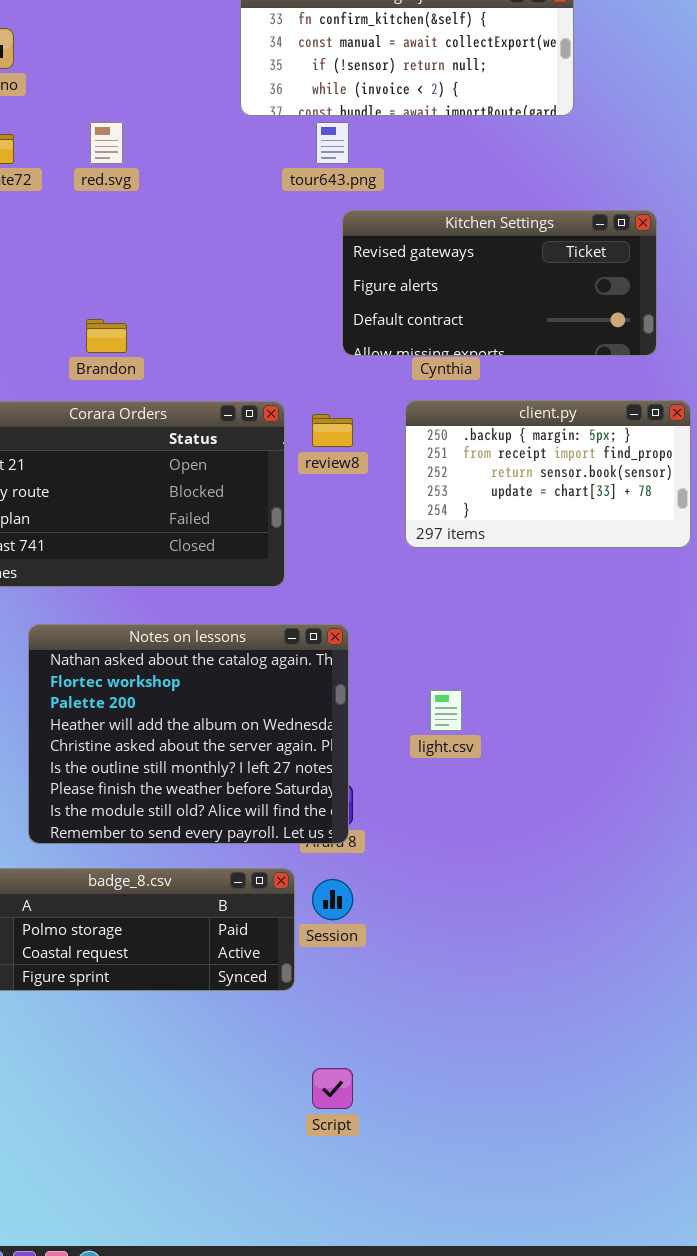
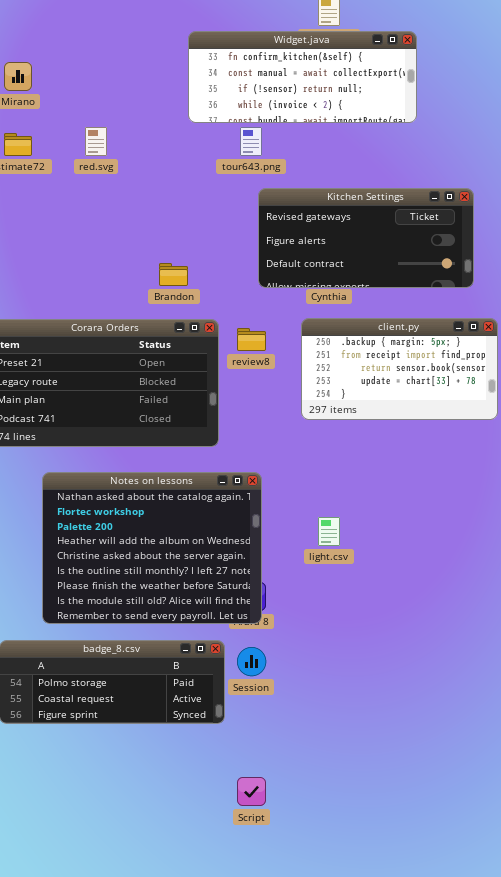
Brandon: [86,319,127,353] -> [159,263,188,286], moved

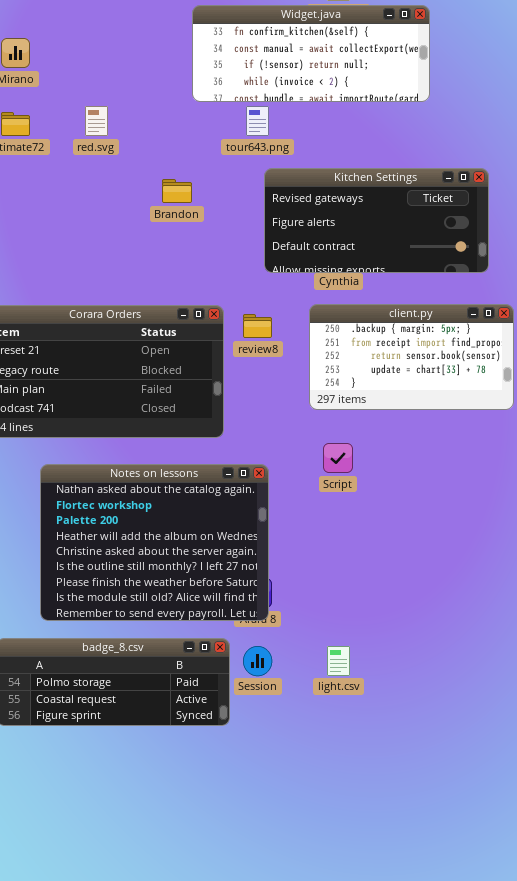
Brandon: [159,263,188,286] -> [162,179,192,203], moved
light.csv: [318,517,340,546] -> [327,646,350,676], moved
Script: [237,777,266,806] -> [323,443,353,473], moved

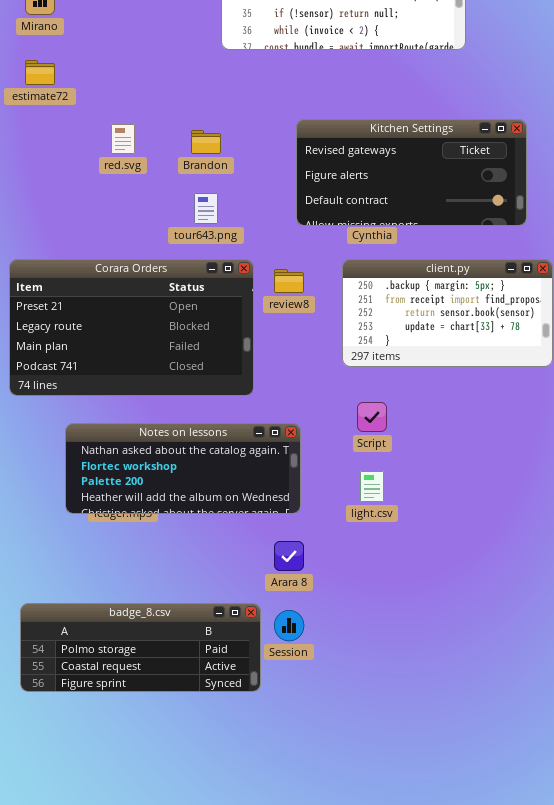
red.svg: [85,106,108,136] -> [111,124,135,154], moved
tour643.png: [246,106,269,136] -> [194,193,218,224], moved
Notes on lessons: [40,464,269,621] -> [65,423,301,514], resized
light.csv: [327,646,350,676] -> [360,471,384,502], moved

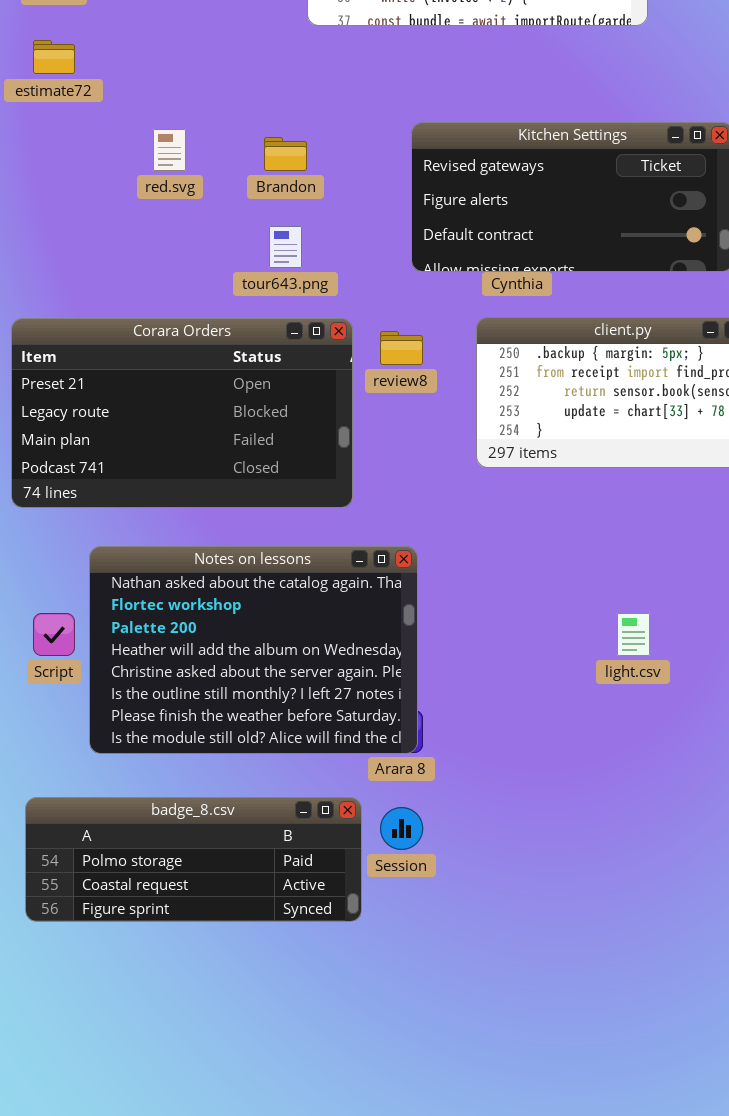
Script: [357,402,387,432] -> [33,613,75,656], moved
Notes on lessons: [65,423,301,514] -> [89,546,418,754], resized
light.csv: [360,471,384,502] -> [617,613,650,656], moved

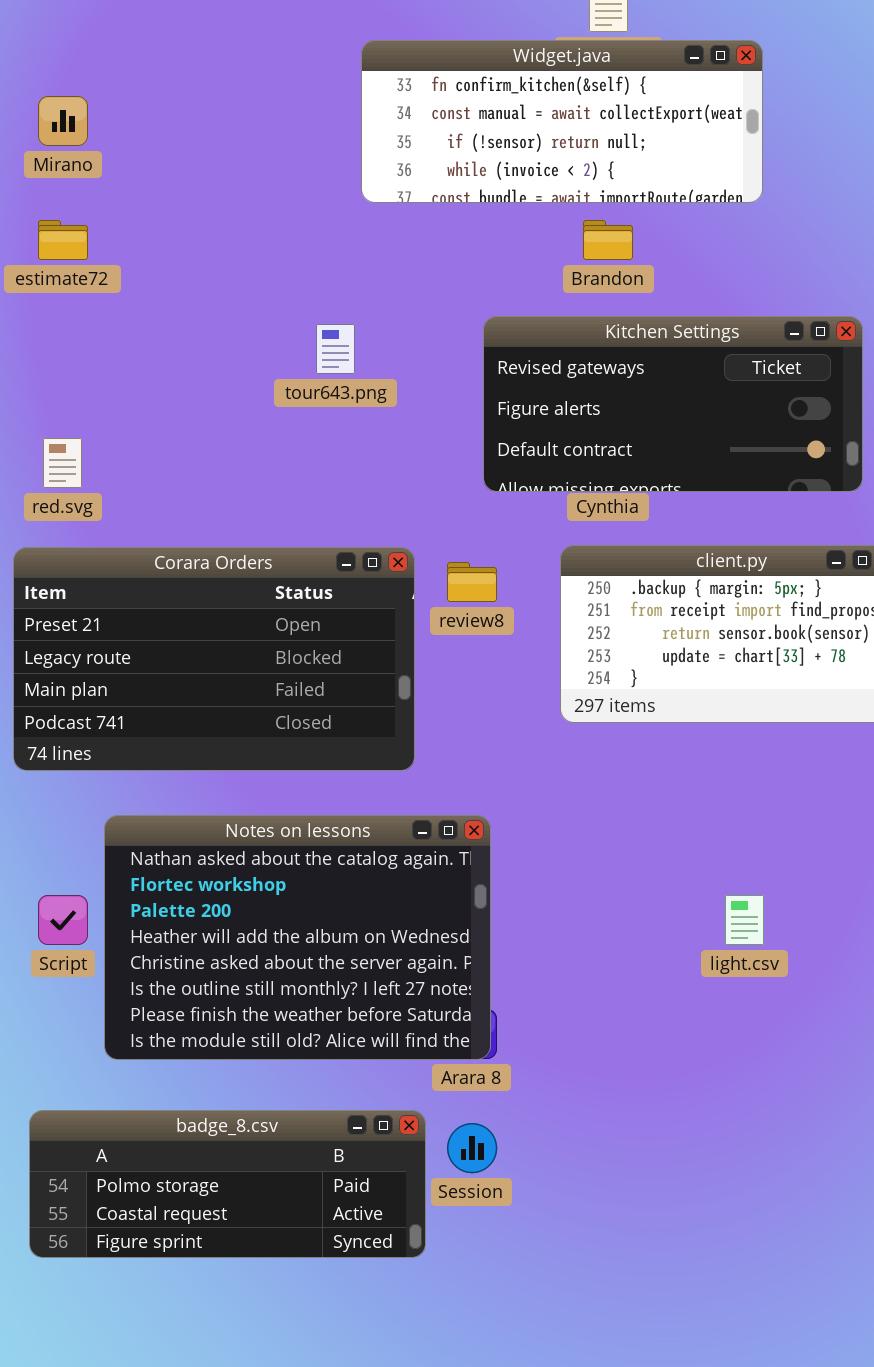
red.svg: [153,129,186,171] -> [43,438,82,488], moved
Brandon: [264,137,307,171] -> [583,220,633,260], moved
tour643.png: [269,226,302,268] -> [316,324,355,374], moved

